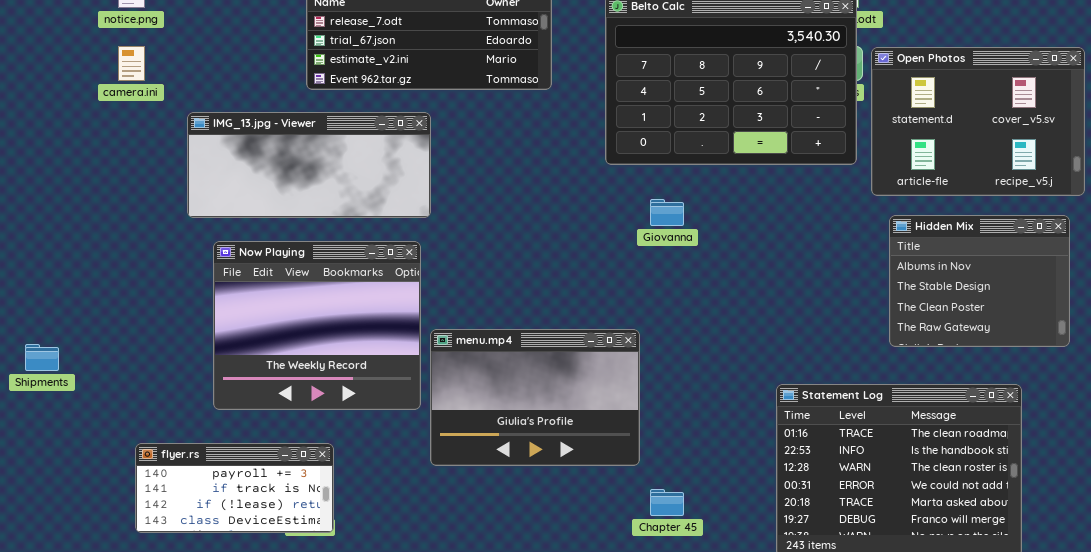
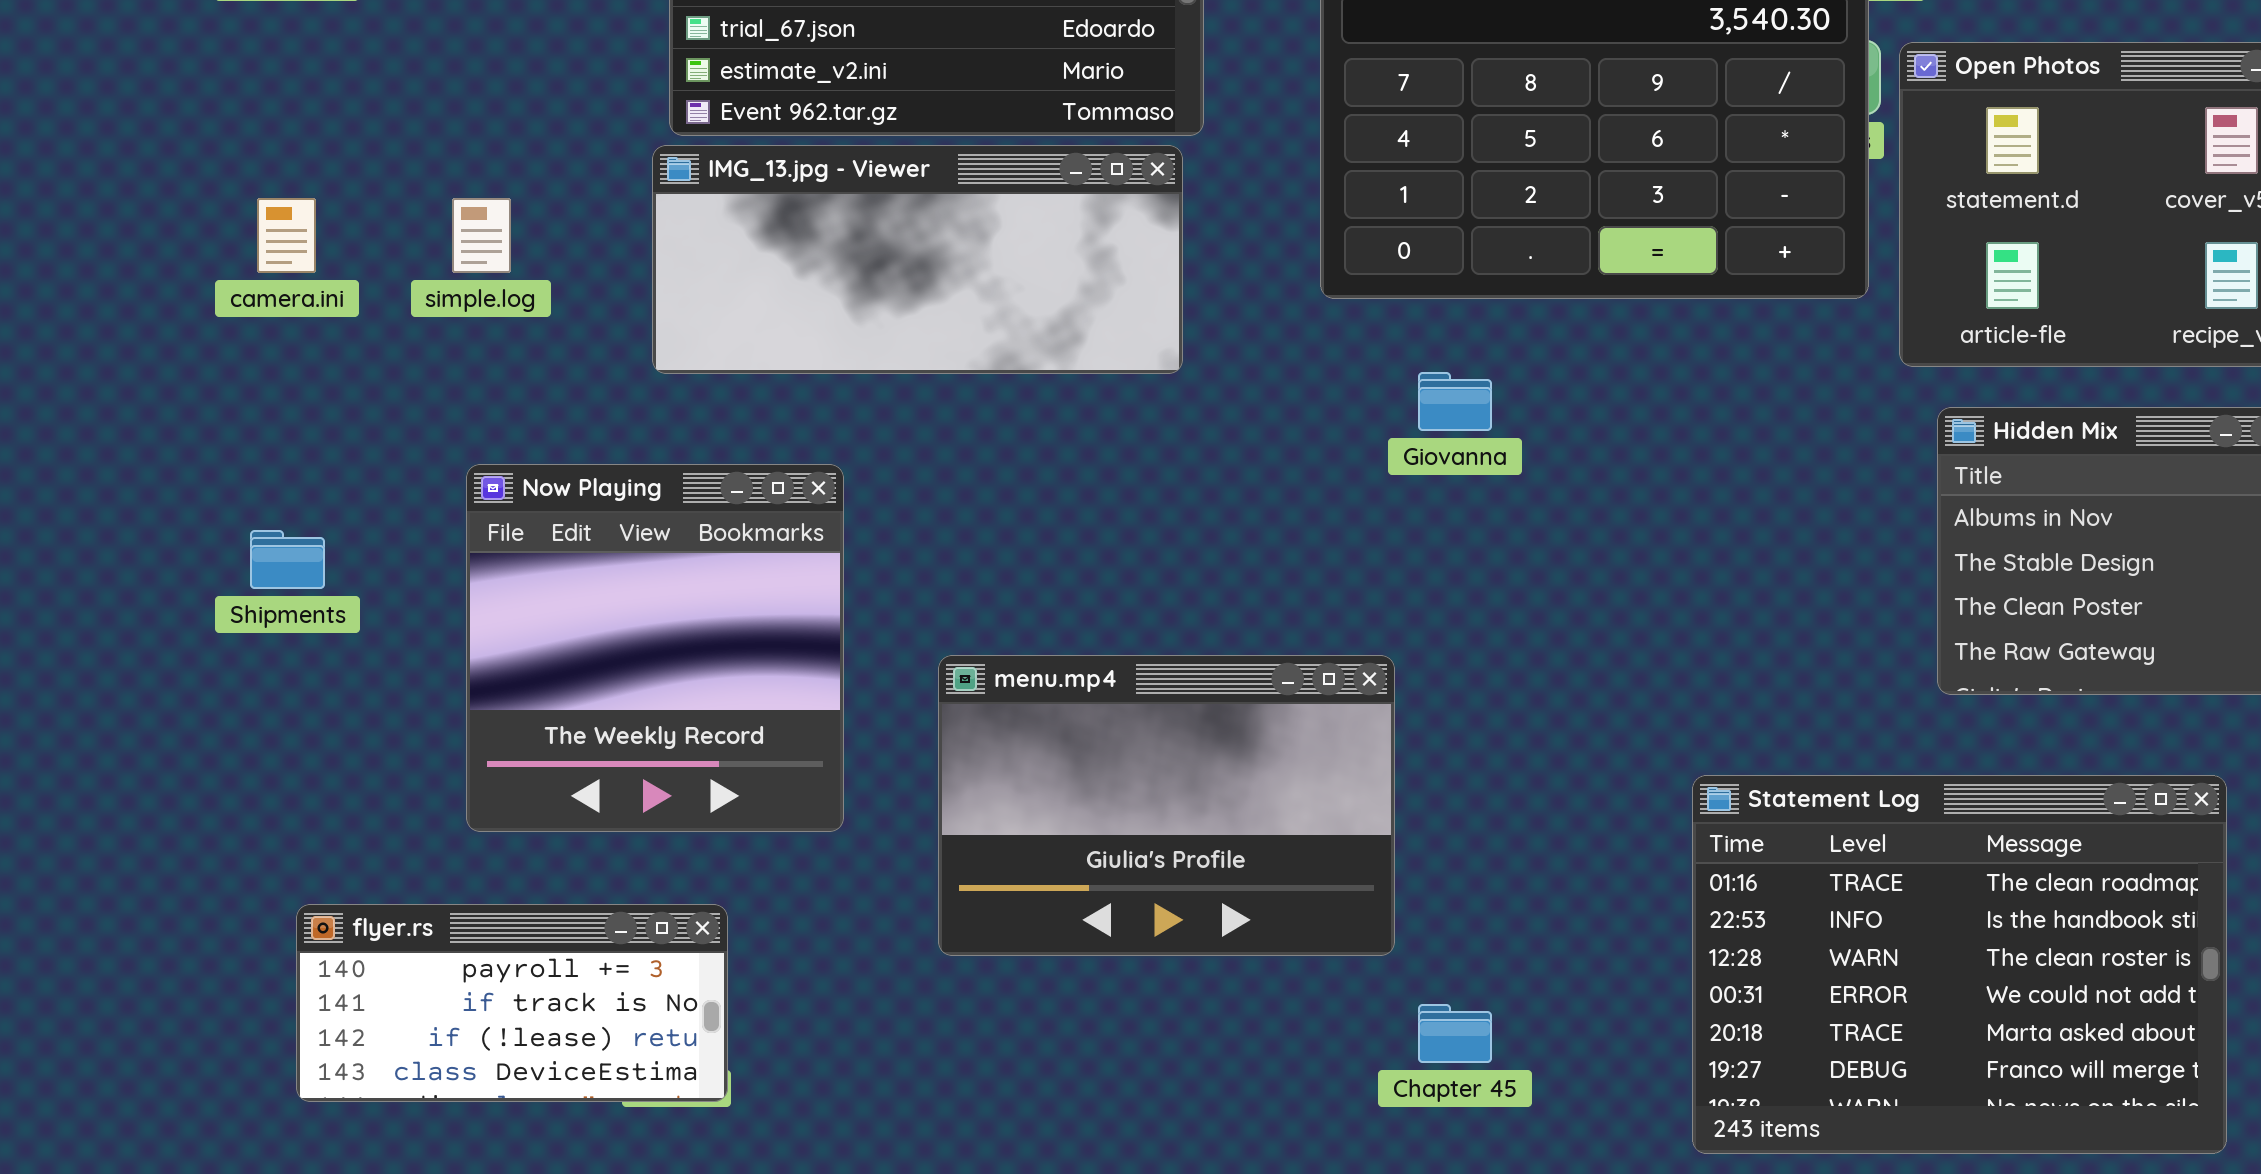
camera.ini: [118,46,145,81] -> [257,198,316,273], moved
IMG_13.jpg - Viewer: [187,112,431,218] -> [652,145,1183,374], moved
Now Playing: [213,241,421,410] -> [466,464,844,832], resized
Shipments: [25,344,59,371] -> [250,530,325,589], moved

